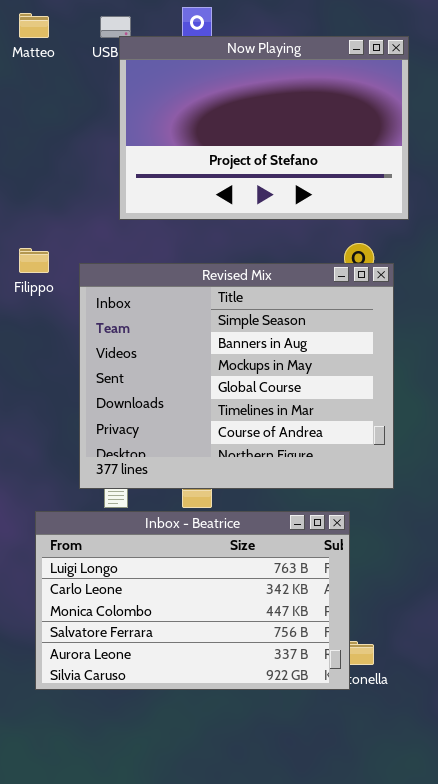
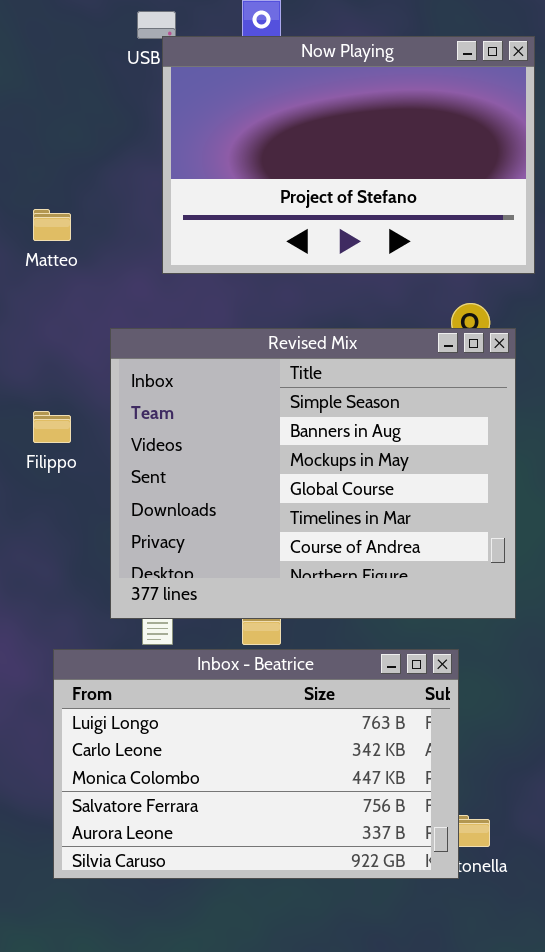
Matteo: [19,13,49,38] -> [33,209,71,241], moved
Filippo: [19,248,49,273] -> [33,411,71,443], moved

